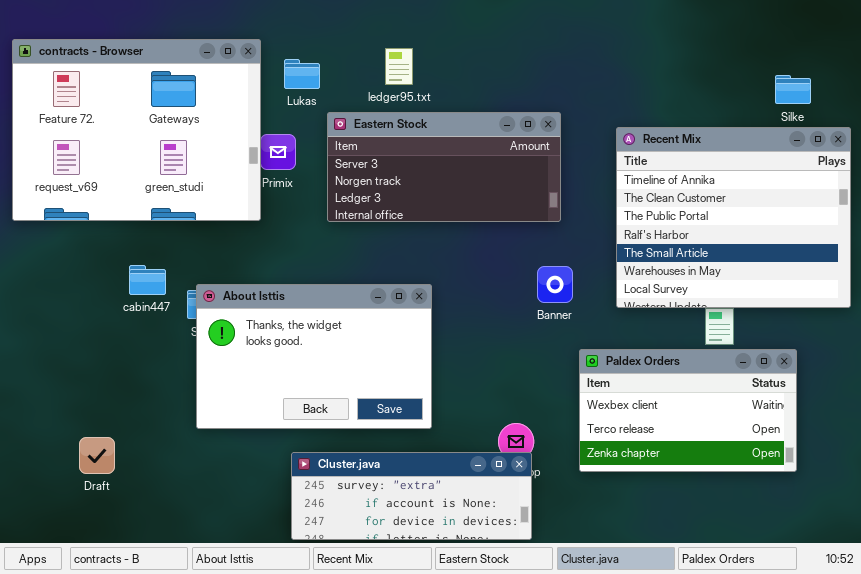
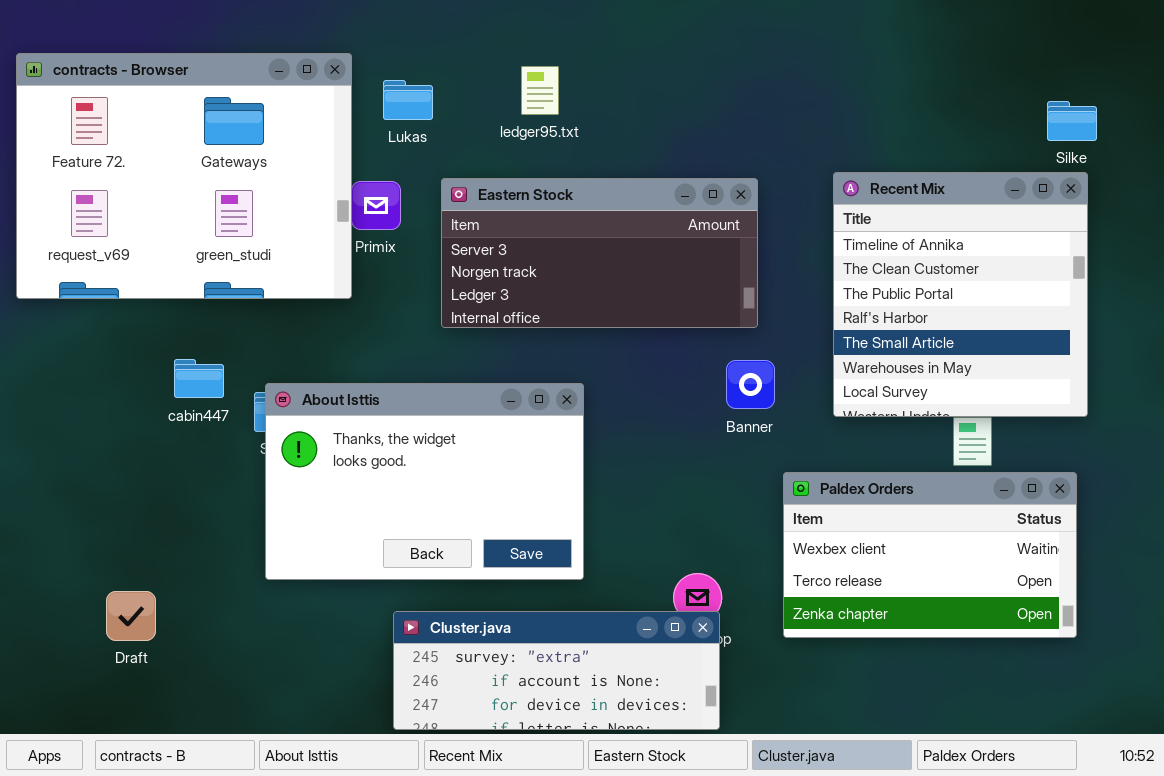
Eastern Stock: [327,112,561,222] -> [441,178,758,328], moved
Recent Mix: [616,127,851,308] -> [833,172,1088,417], resized

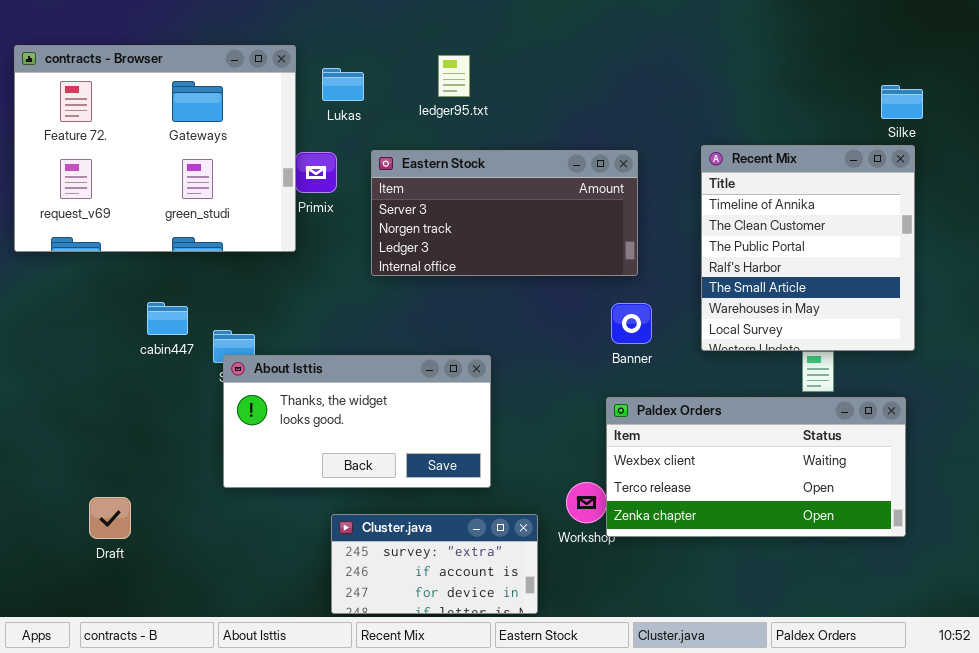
About Isttis: [265,383,584,580] -> [223,355,491,488], resized
Paldex Orders: [783,472,1077,638] -> [606,397,906,537], resized
Cluster.java: [393,611,720,730] -> [331,514,538,614], resized

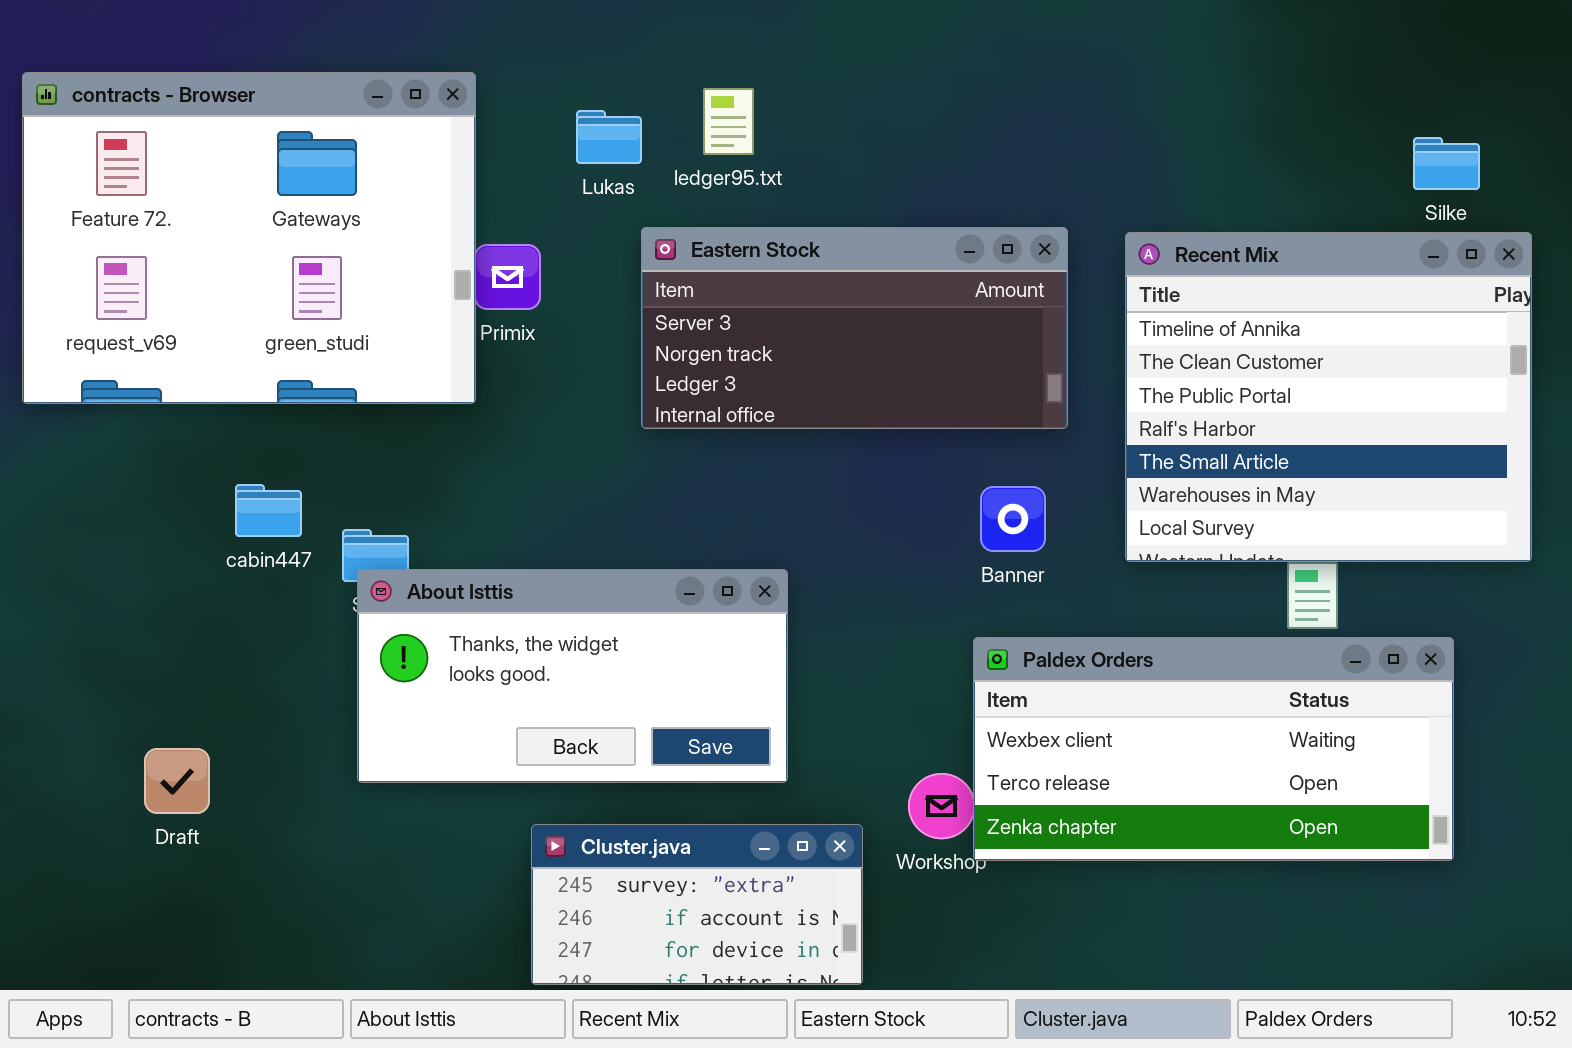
Lukas: [322,68,364,101] -> [576,110,642,164], moved
Recent Mix: [701,145,915,351] -> [1125,232,1532,562], resized
Eastern Stock: [371,150,638,276] -> [641,227,1068,429], moved
Draft: [89,497,131,539] -> [144,748,210,814], moved

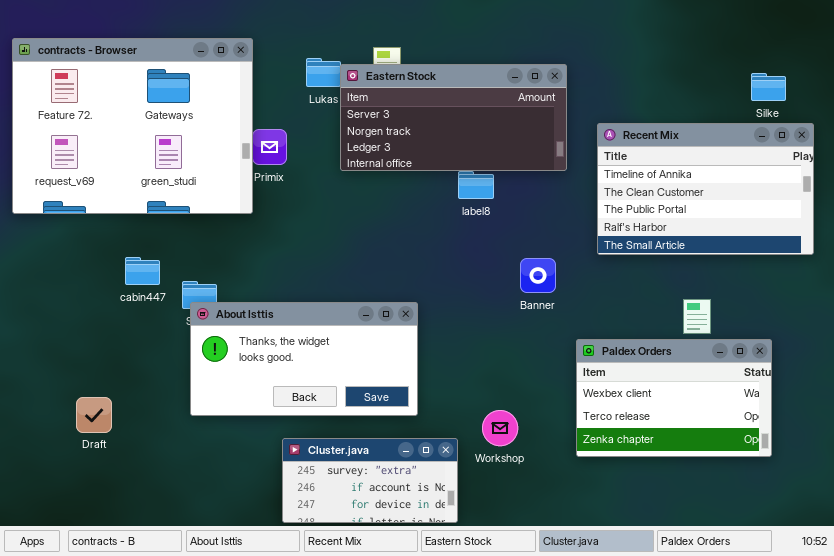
Eastern Stock: [641,227,1068,429] -> [340,64,567,171], moved
Recent Mix: [1125,232,1532,562] -> [597,123,814,255], resized
Paldex Orders: [973,637,1454,861] -> [576,339,772,457], resized

